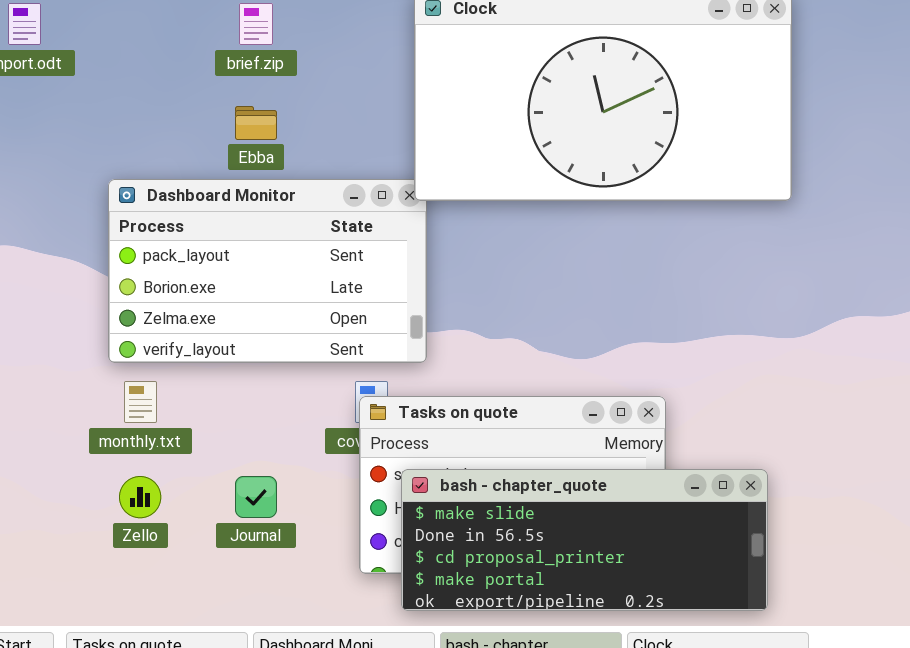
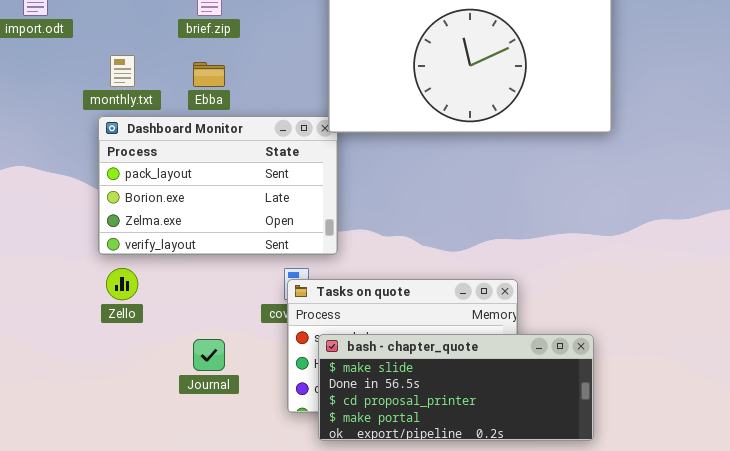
monthly.txt: [124,381,157,423] -> [110,55,135,87], moved
Zello: [119,476,161,518] -> [106,268,138,300], moved

